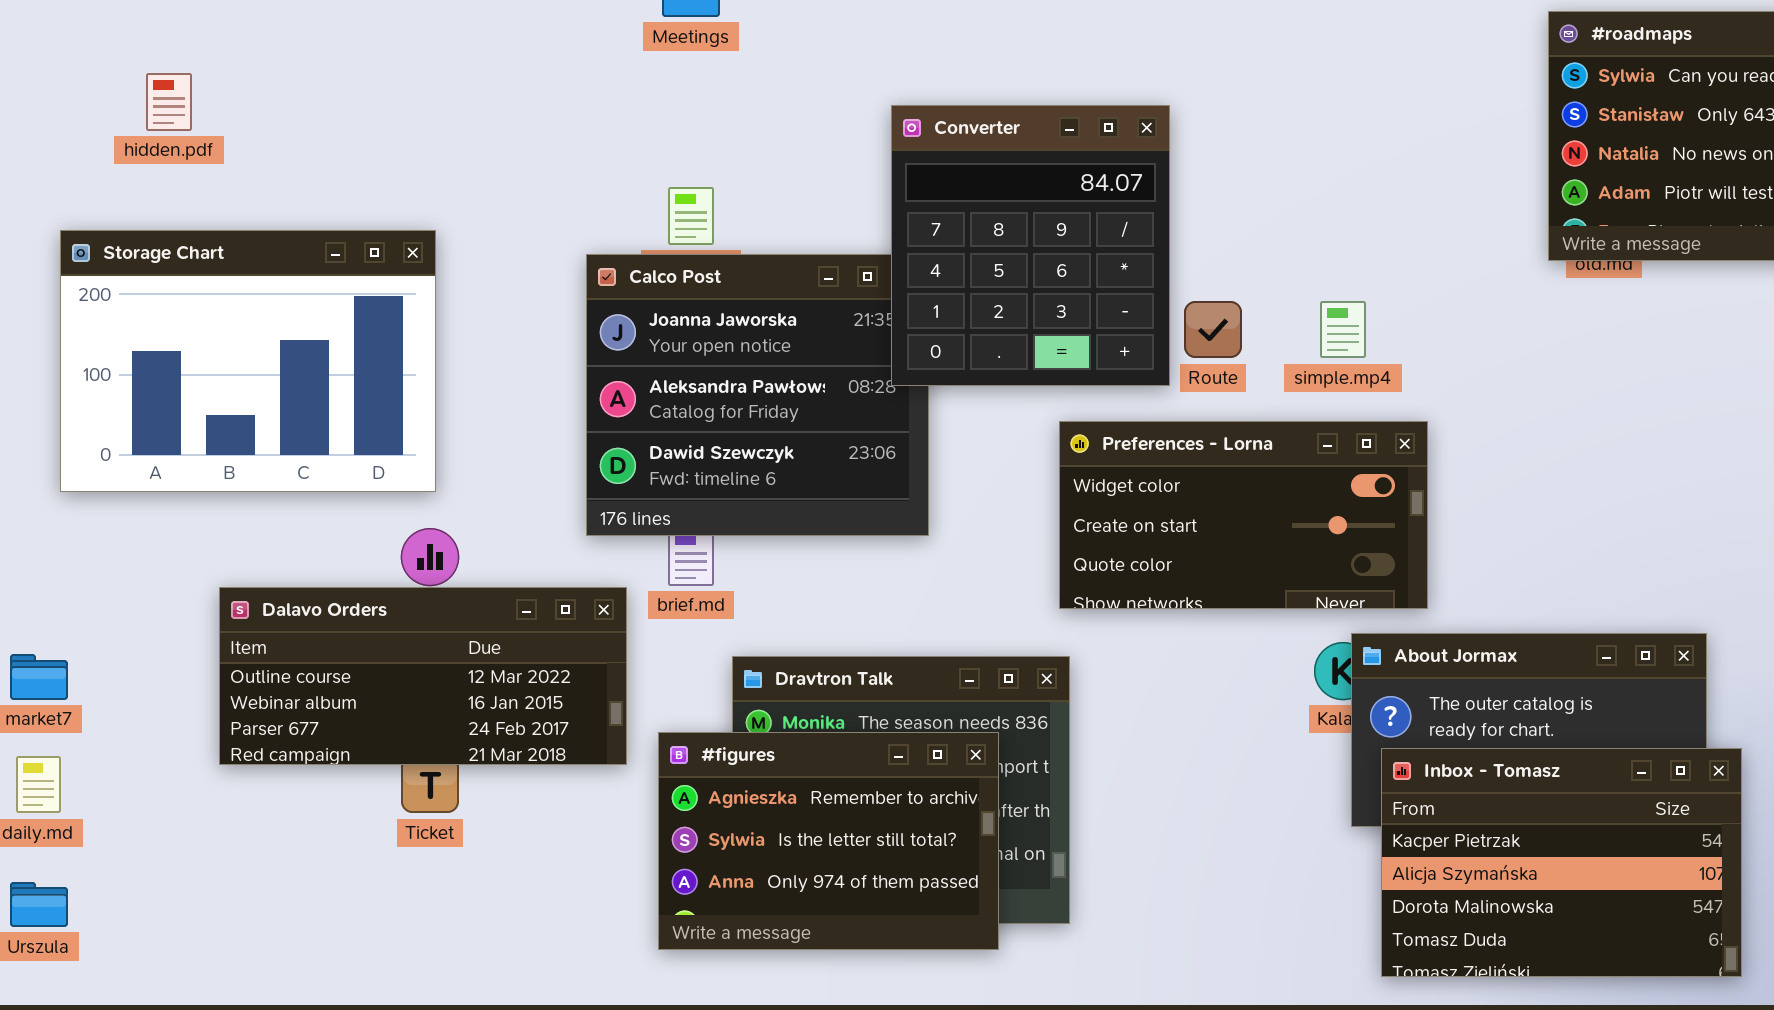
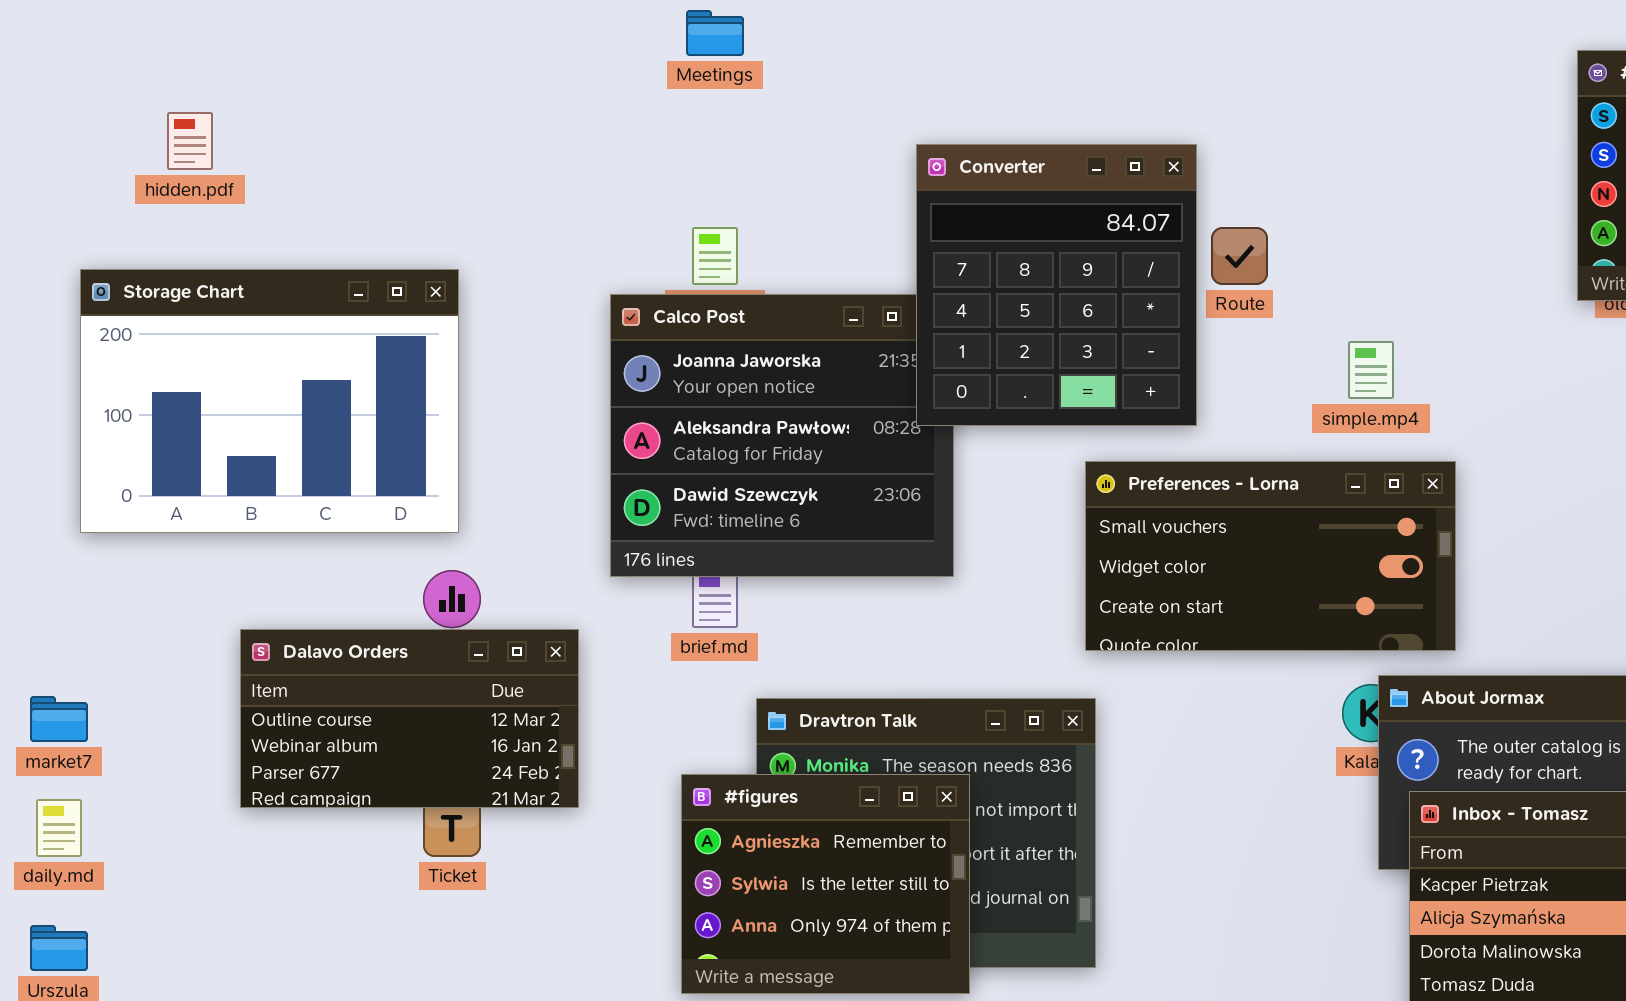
Route: [1184,301,1242,358] -> [1211,227,1268,285], moved
Preferences - Lorna: [1059,421,1428,609] -> [1085,461,1456,651], scrolled up 1 row
Dalavo Orders: [219,587,627,765] -> [240,629,579,808], resized
#figures: [658,732,999,950] -> [681,774,970,994], resized

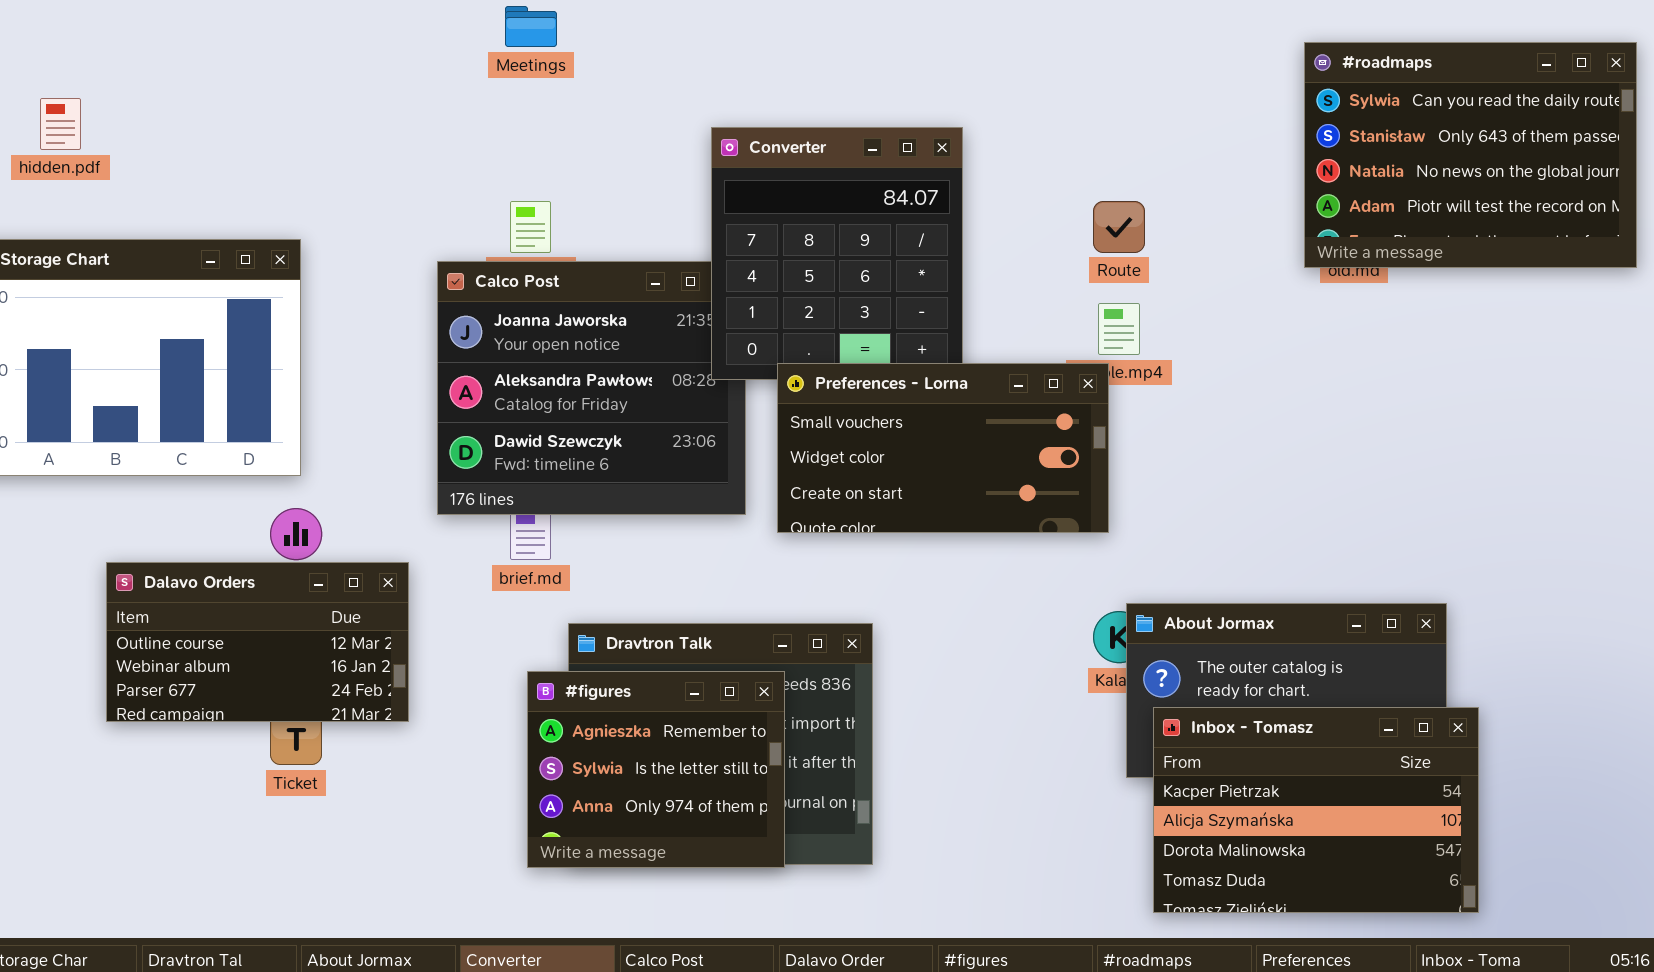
Route: [1211,227,1268,285] -> [1093,201,1145,253], moved
Preferences - Lorna: [1085,461,1456,651] -> [777,363,1109,533], moved
#figures: [681,774,970,994] -> [527,671,785,868], moved

